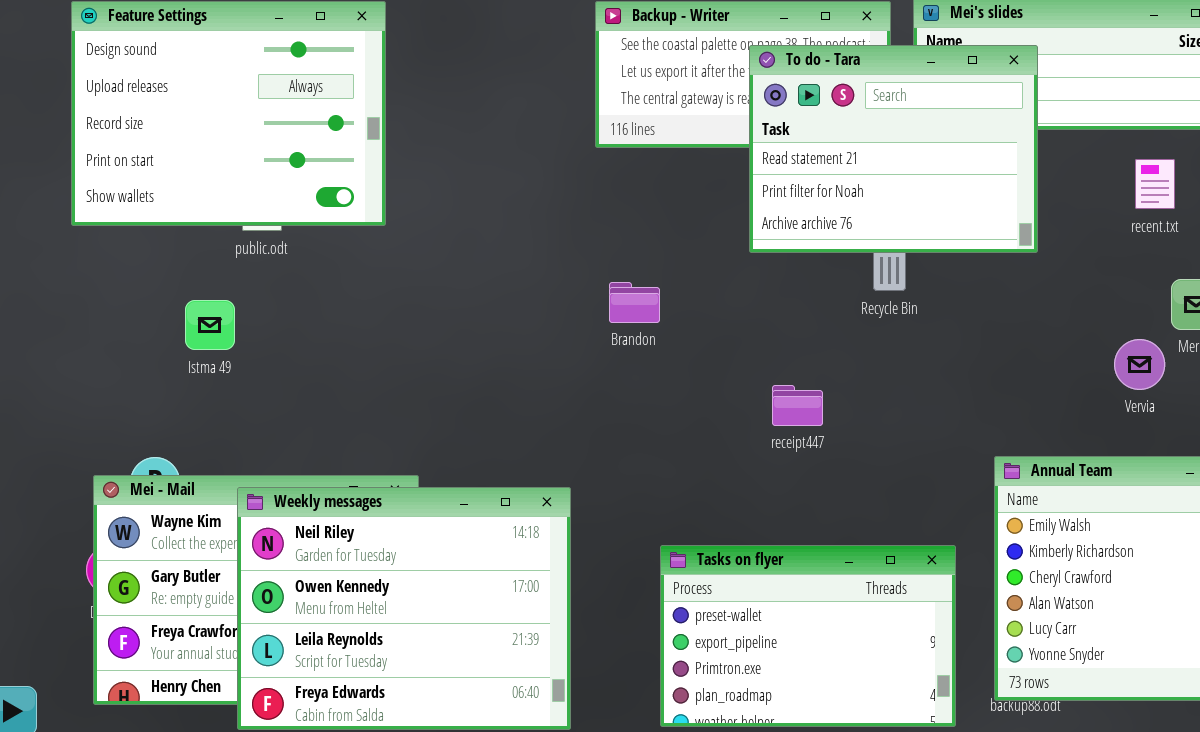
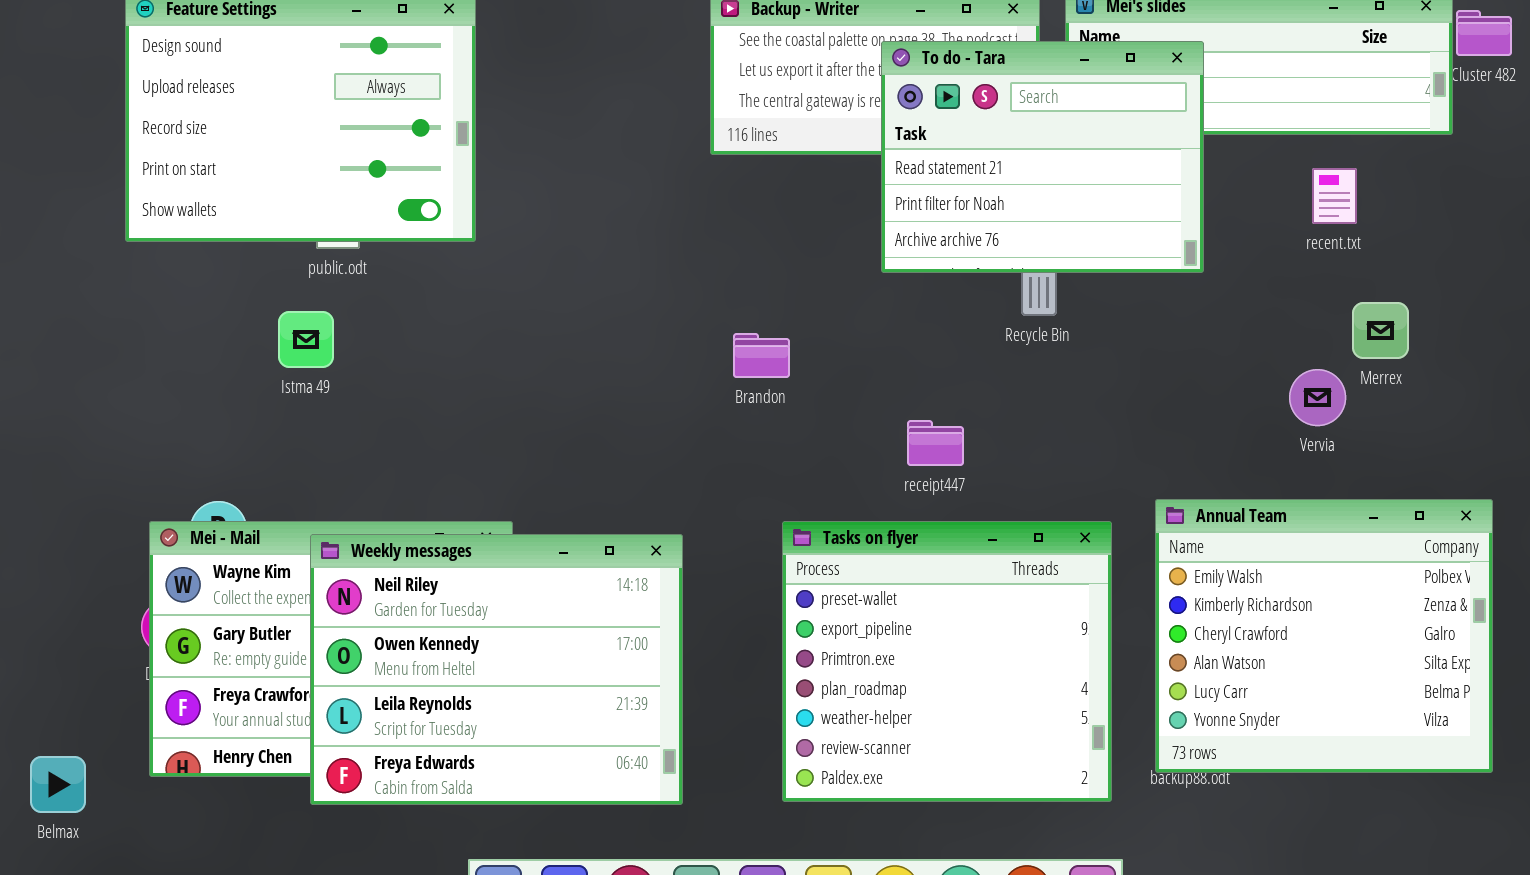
Brandon: [609,282,660,323] -> [733,333,790,378], moved
Istma 49: [185,300,235,350] -> [278,311,334,368], moved
Tasks on flyer: [660,545,956,727] -> [782,521,1112,802], resized

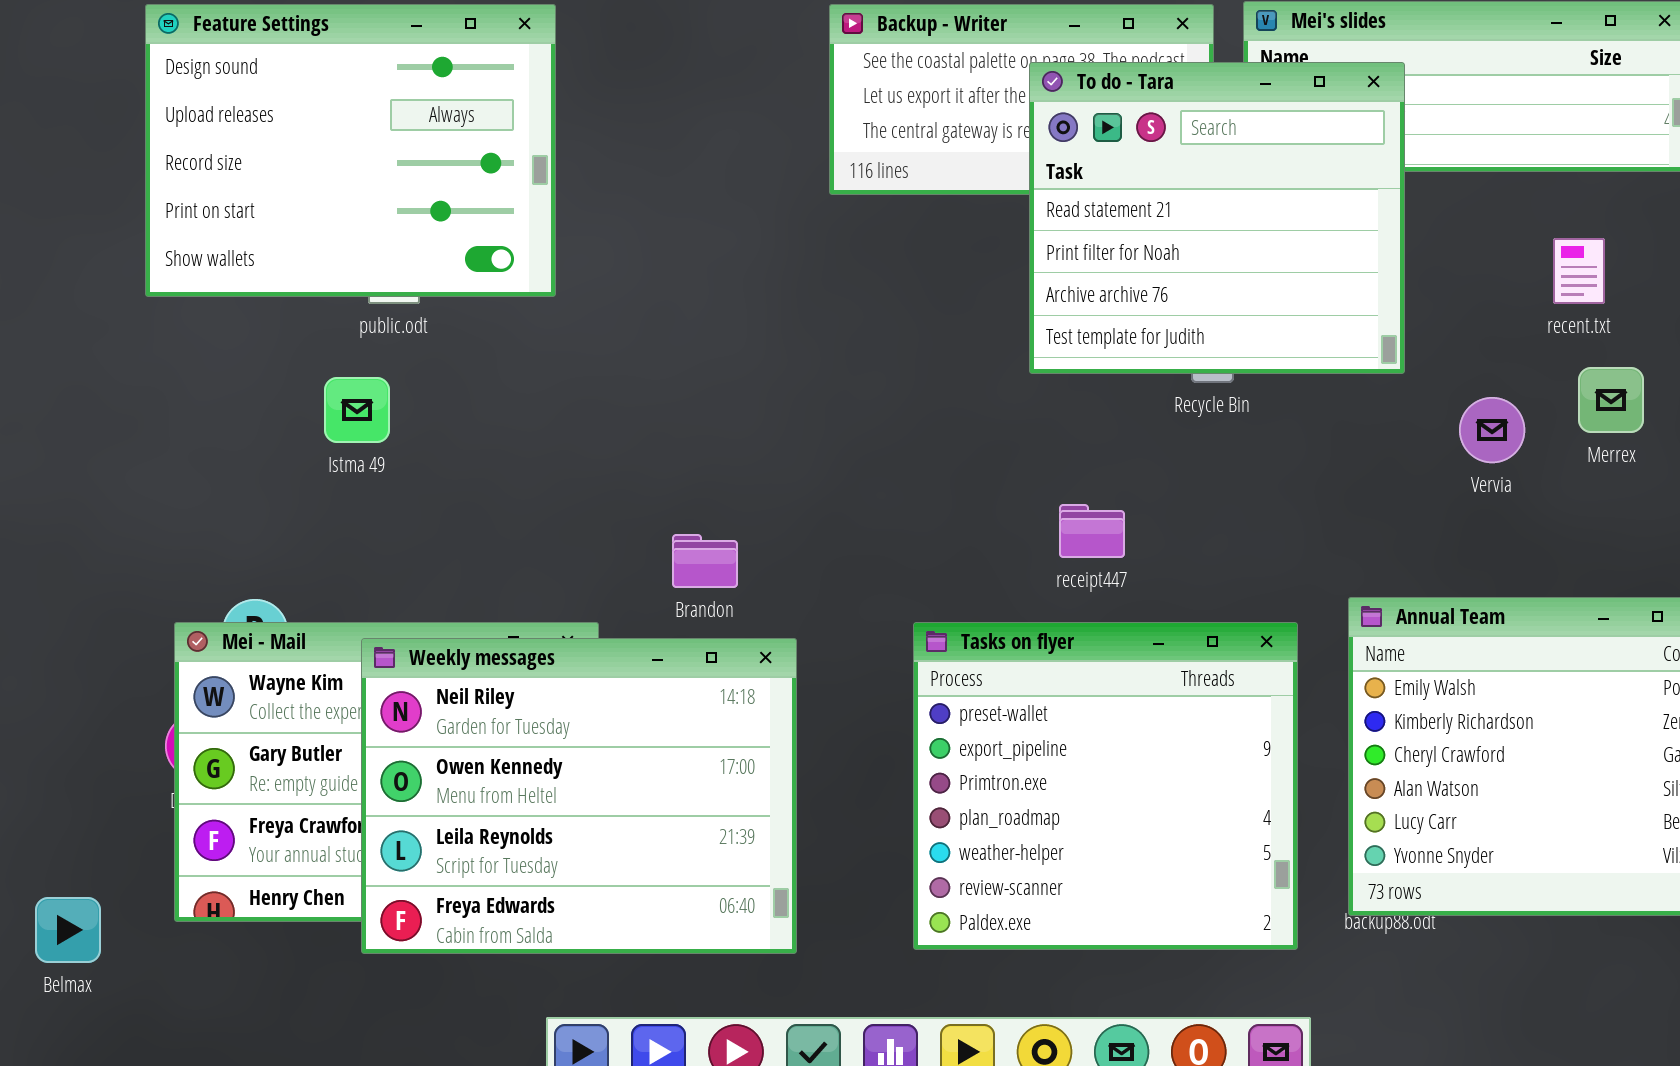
To do - Tara: [881,41,1204,273] -> [1029,62,1405,374], resized
recent.txt: [1312,168,1357,224] -> [1553,238,1605,304], moved
Brandon: [733,333,790,378] -> [672,534,738,588], moved
Vervia: [1289,369,1346,426] -> [1459,397,1525,463], moved

